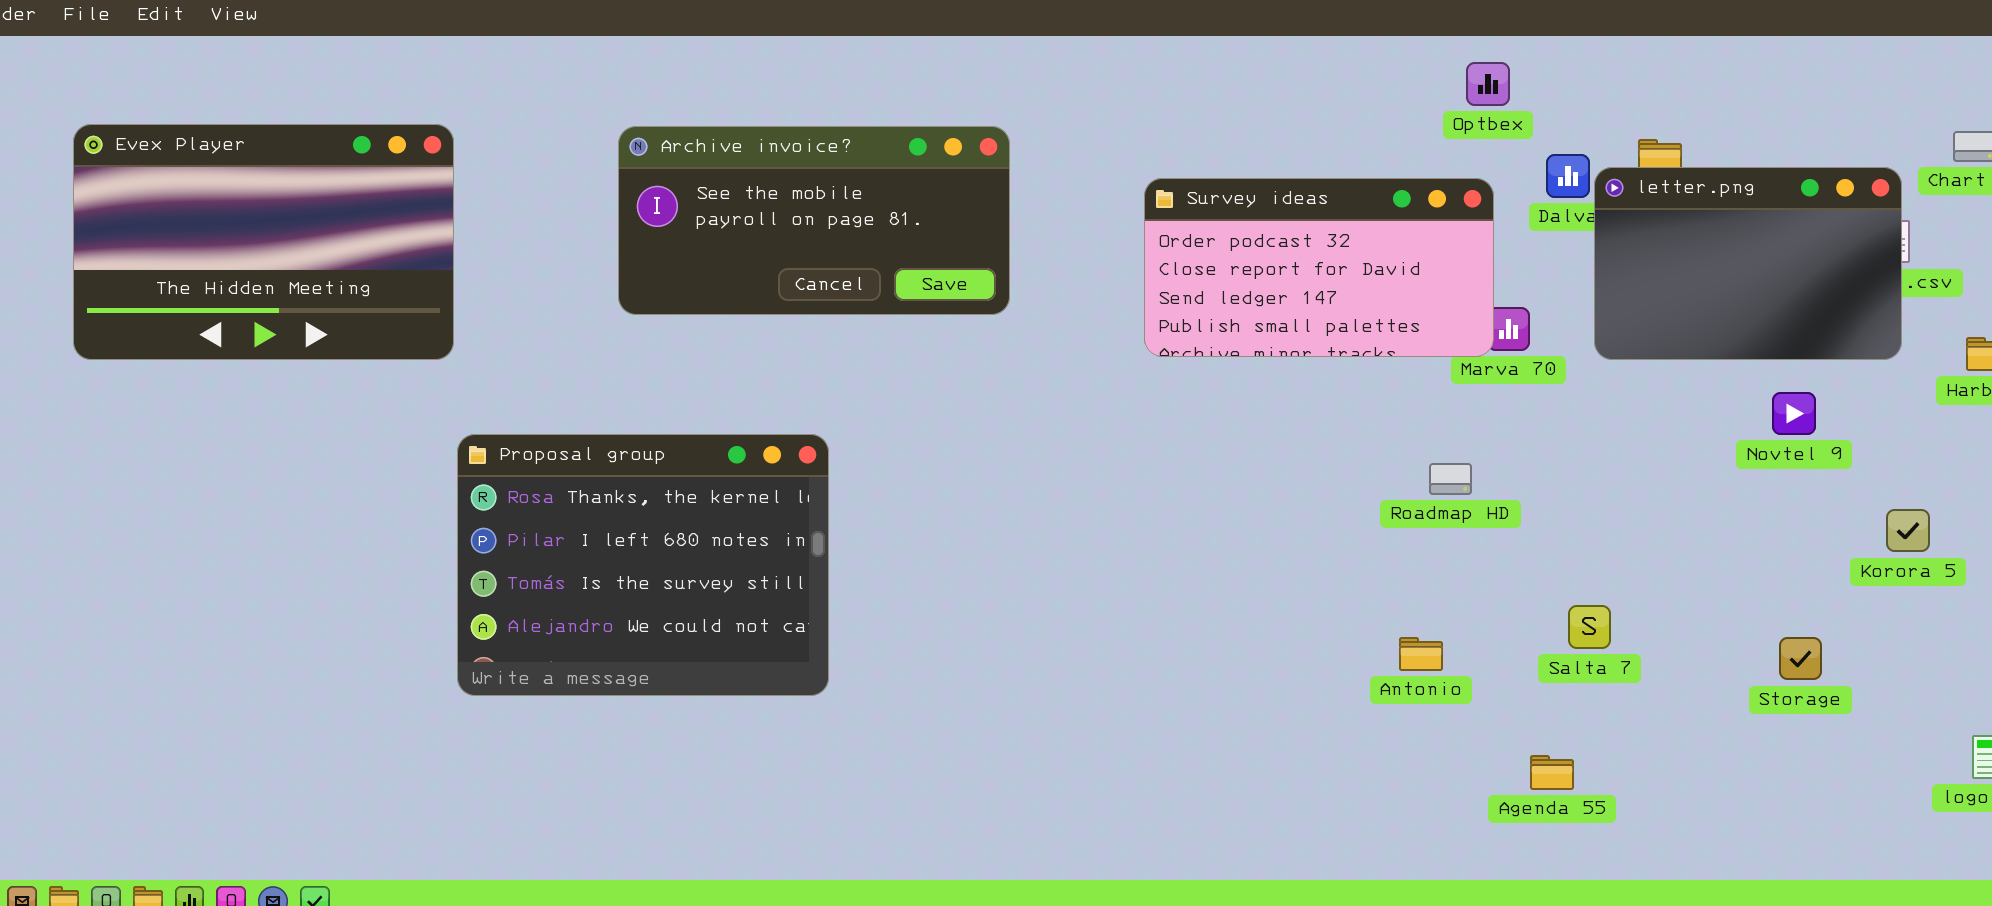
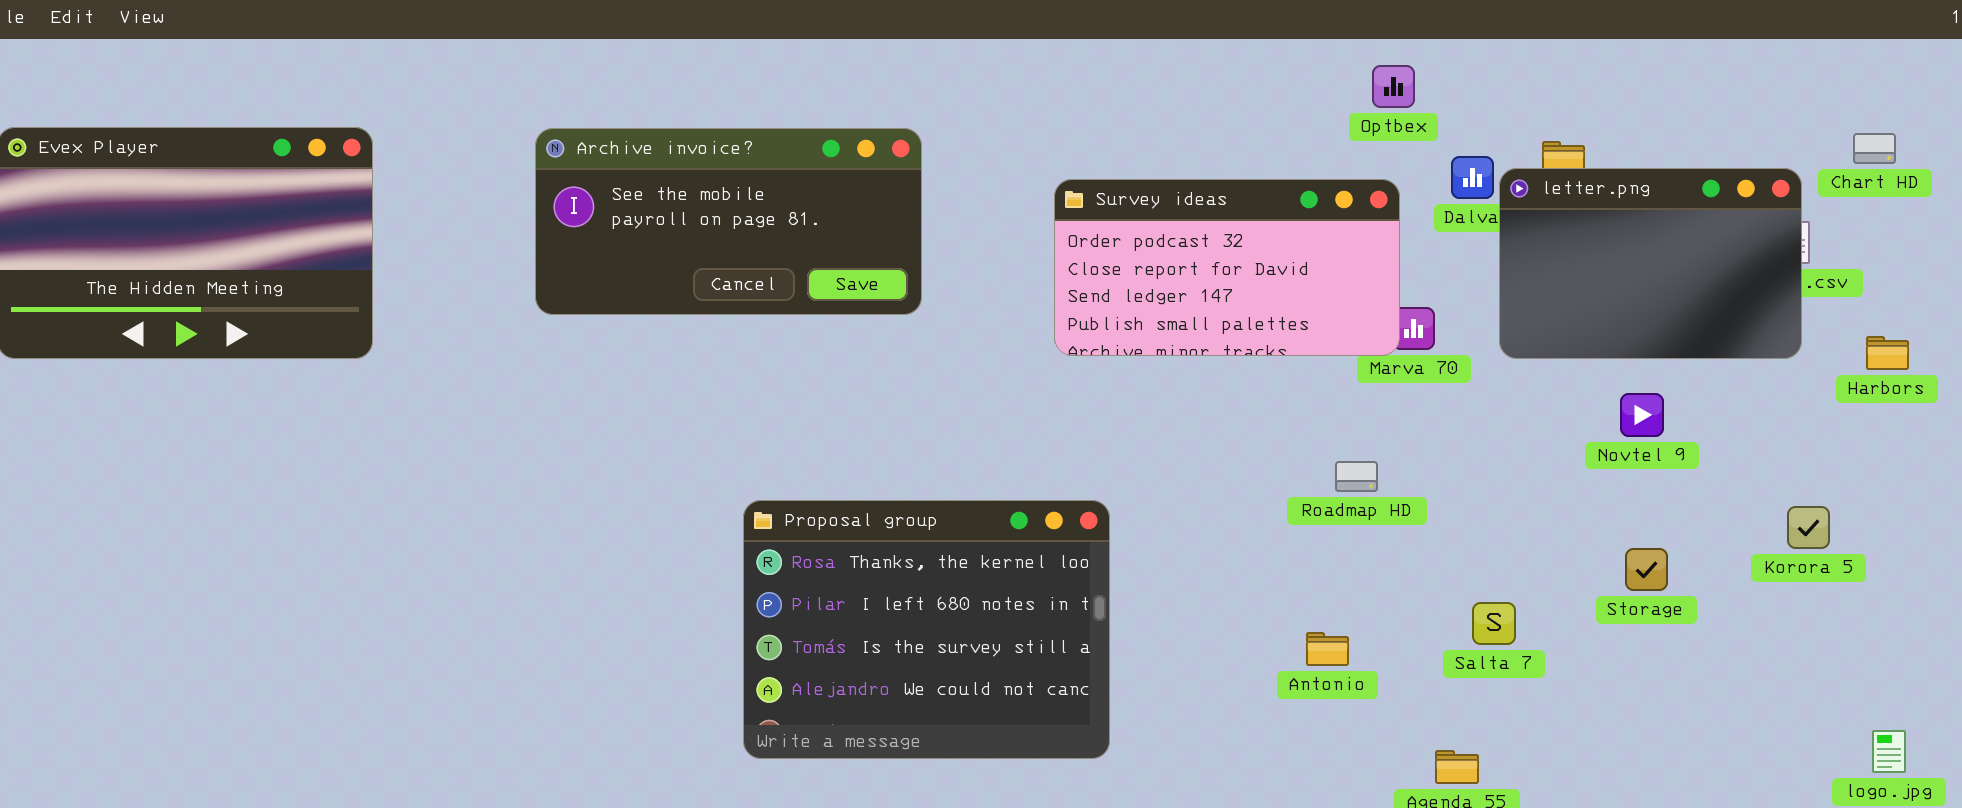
Novtel 9: [1772,392,1816,435] -> [1620,393,1664,437], moved
Proposal group: [457,434,829,696] -> [743,500,1110,759], moved
Storage: [1779,637,1822,680] -> [1625,548,1668,591], moved

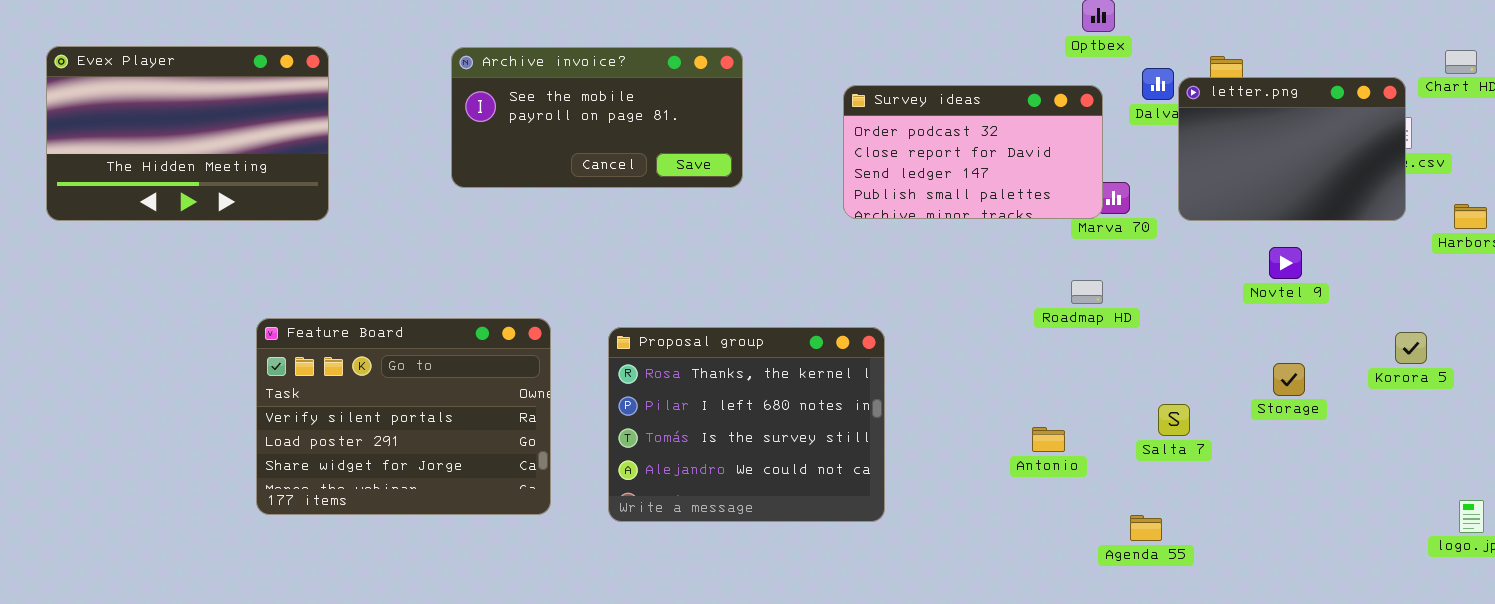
Roadmap HD: [1335,461,1378,492] -> [1071,280,1103,304], moved
Feature Board: none -> [256,318,551,515], opened

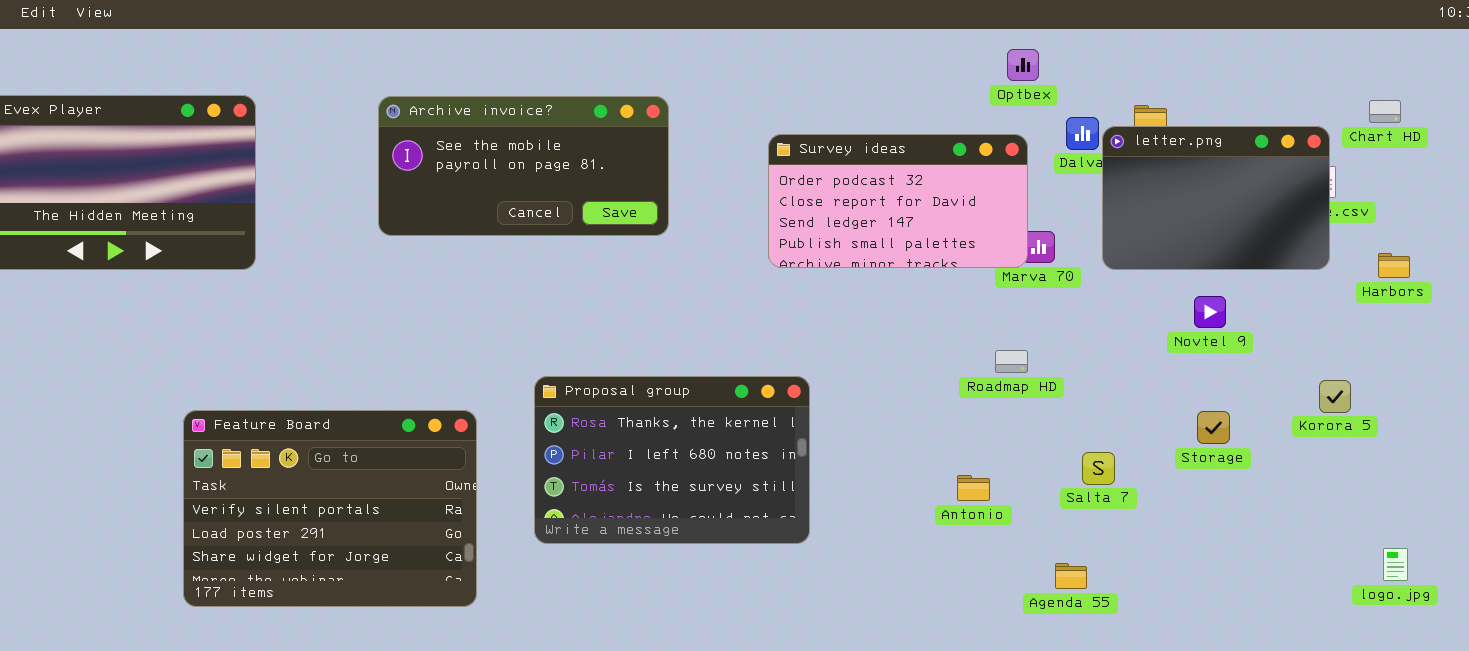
Roadmap HD: [1071,280,1103,304] -> [995,350,1028,373], moved
Feature Board: [256,318,551,515] -> [183,410,477,607], moved
Proposal group: [608,327,885,522] -> [534,376,810,544], resized

